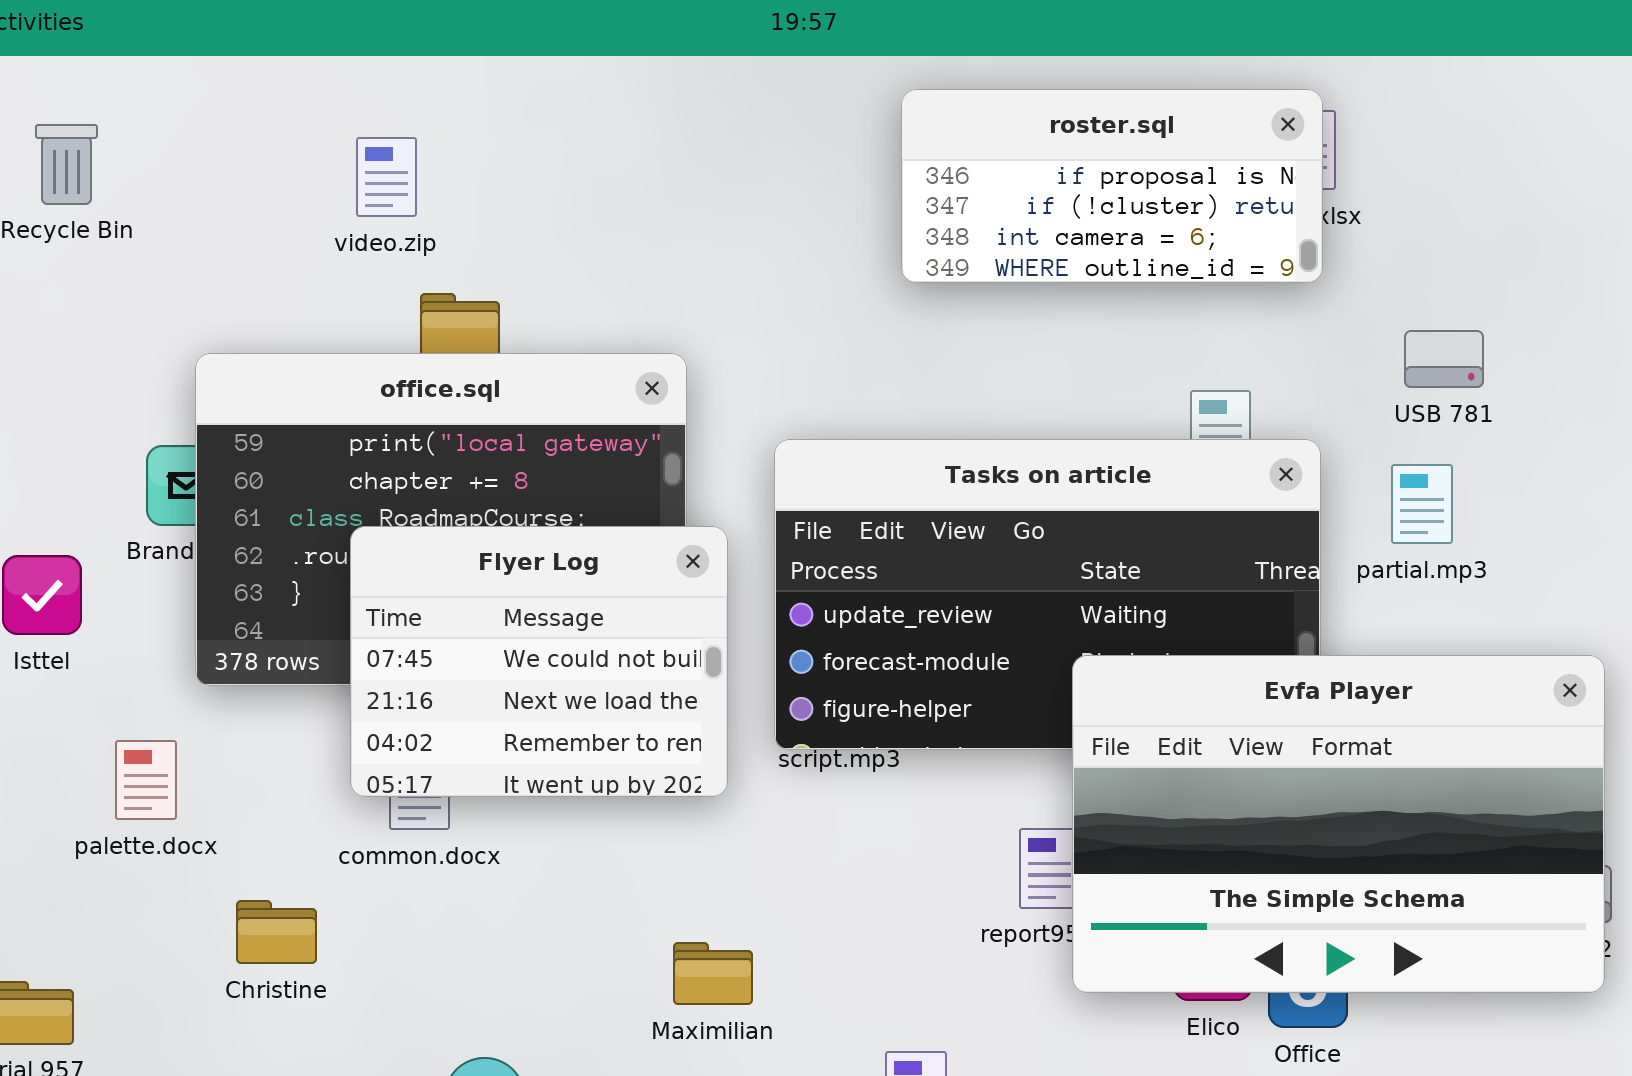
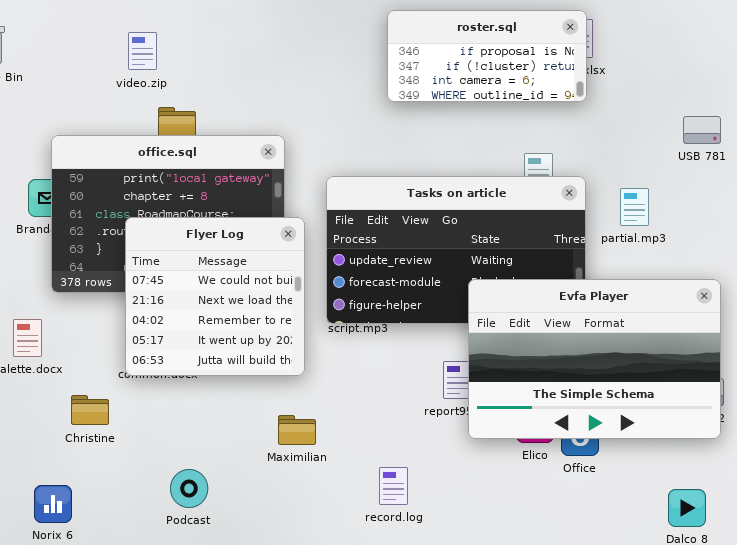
USB 781: [1404,330,1484,388] -> [683,116,721,144], moved
Flyer Log: [350,526,728,797] -> [125,217,305,376], resized

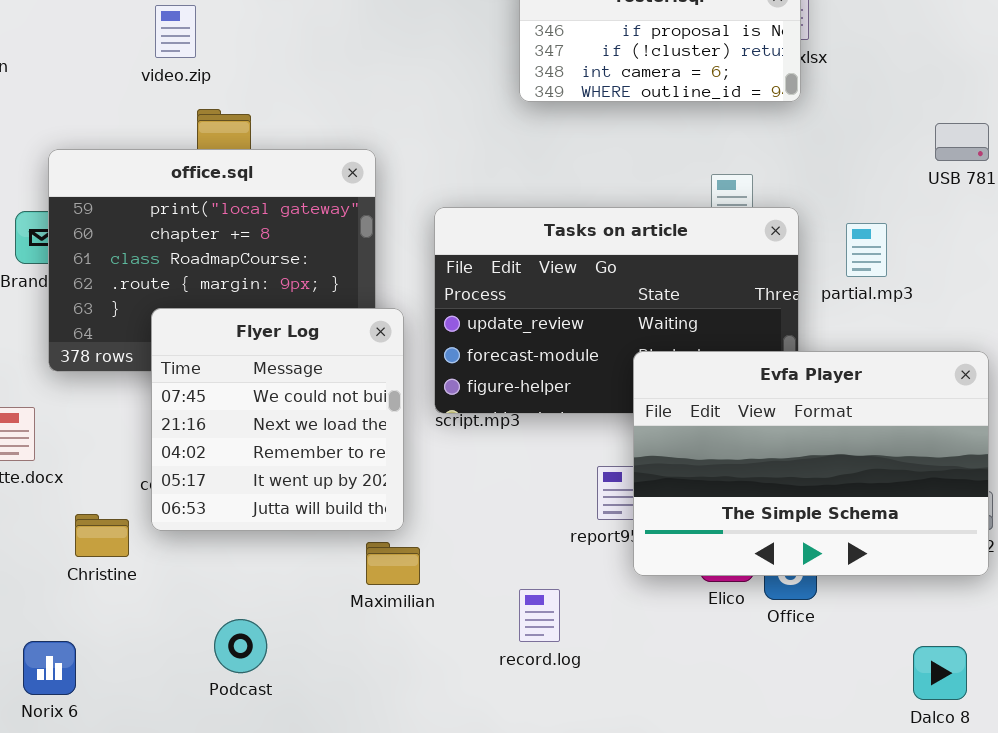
Flyer Log: [125,217,305,376] -> [151,308,404,531], moved
record.log: [379,467,408,505] -> [519,589,560,642], moved

